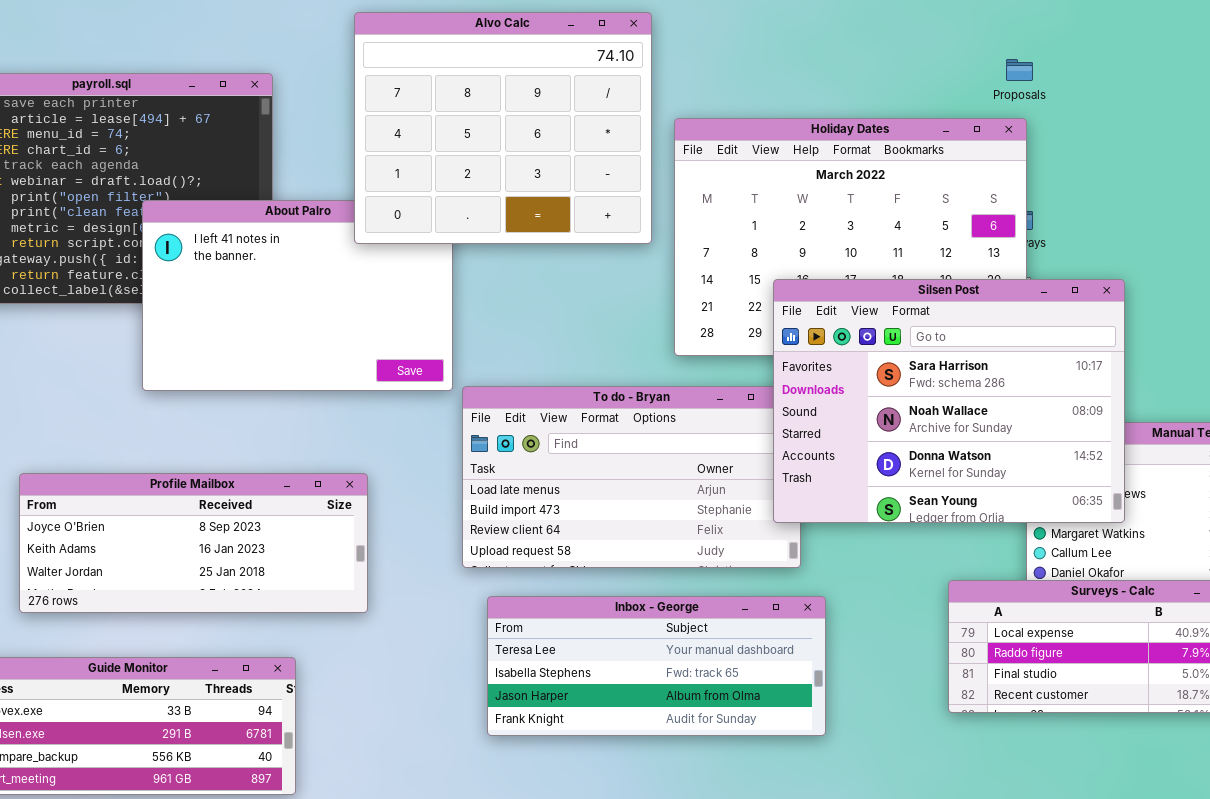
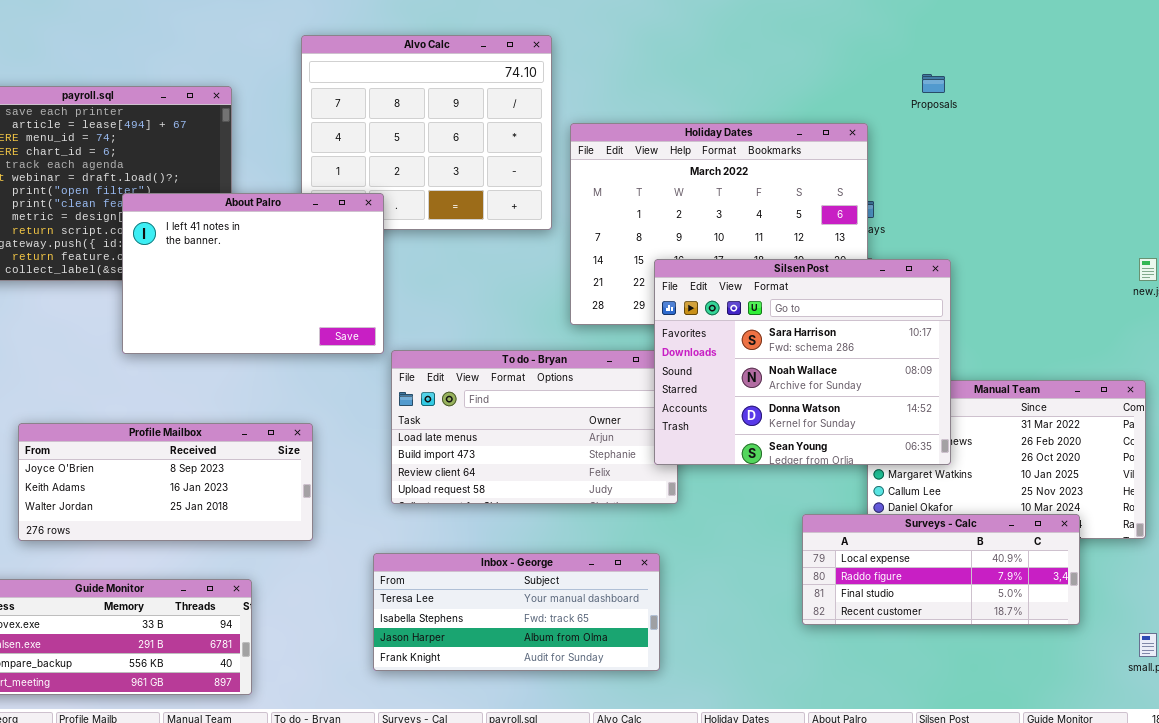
Proposals: [1006,59,1033,81] -> [922,74,945,93], moved
About Palro: [142,200,453,391] -> [122,193,384,354], raised
Inbox - George: [487,596,826,736] -> [373,553,660,671], moved

